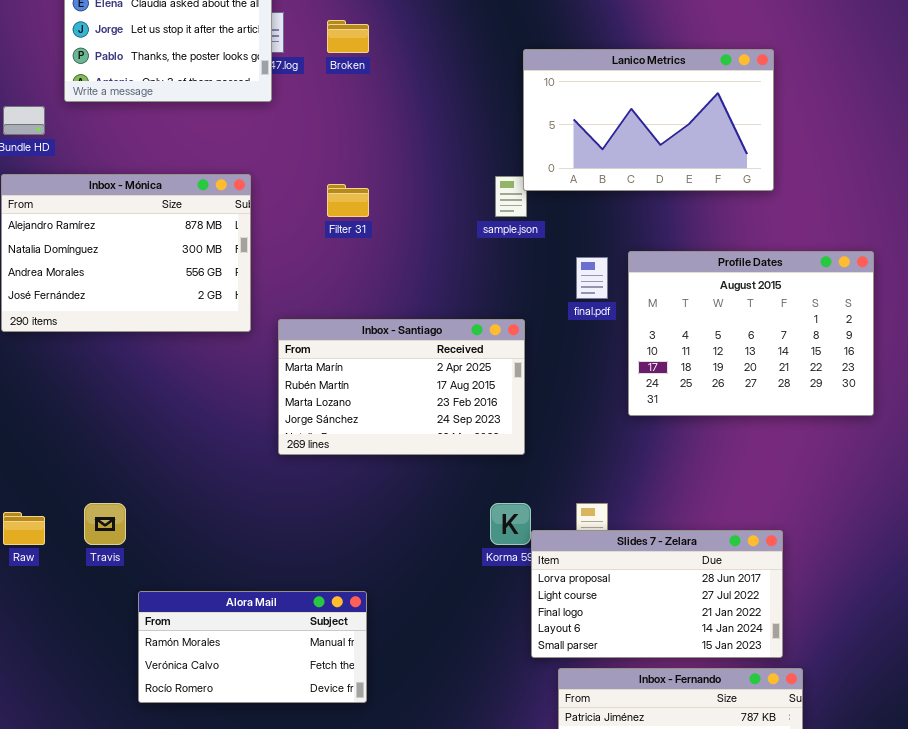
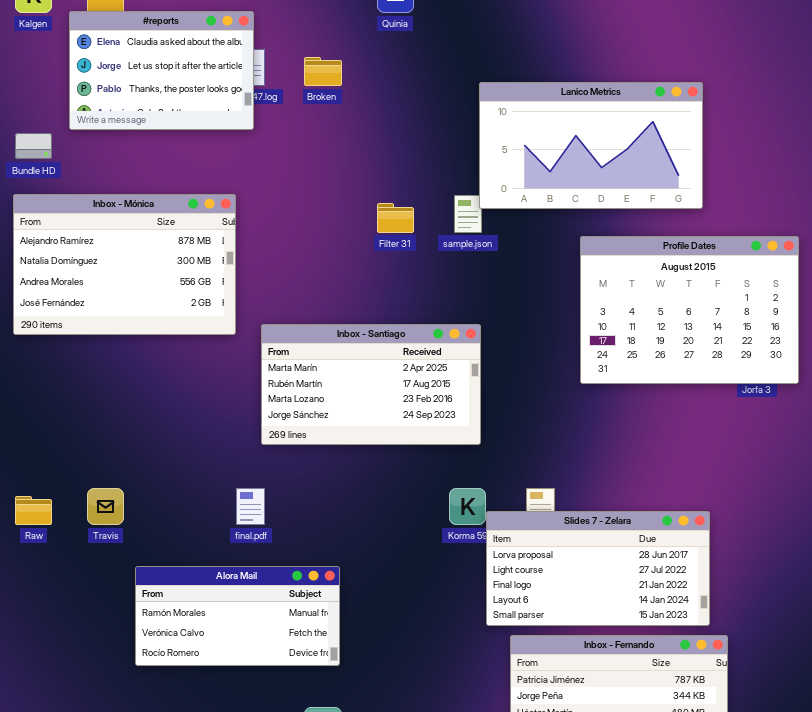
Filter 31: [327,184,369,217] -> [377,203,414,233], moved
Profile Dates: [628,251,874,416] -> [580,236,799,384], moved
final.pdf: [576,257,608,299] -> [236,488,265,525], moved

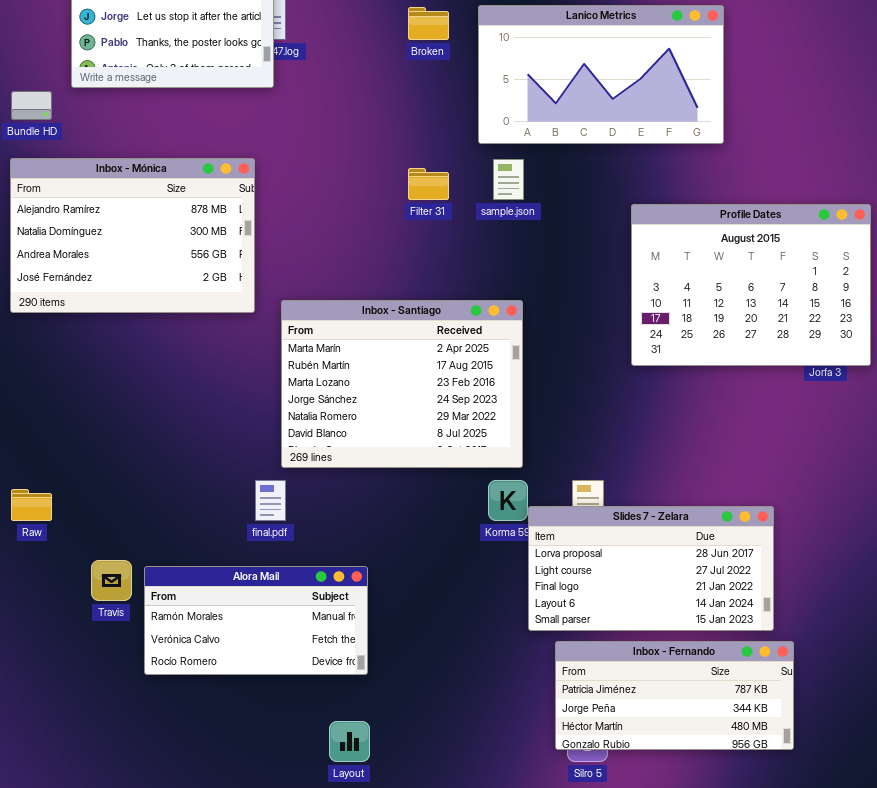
Broken: [304,57,342,86] -> [408,7,449,40], moved
Lanico Metrics: [479,82,703,209] -> [478,5,724,144], moved
Inbox - Santiago: [261,324,481,445] -> [281,300,523,468], resized
Travis: [87,488,124,525] -> [91,560,132,601], moved

